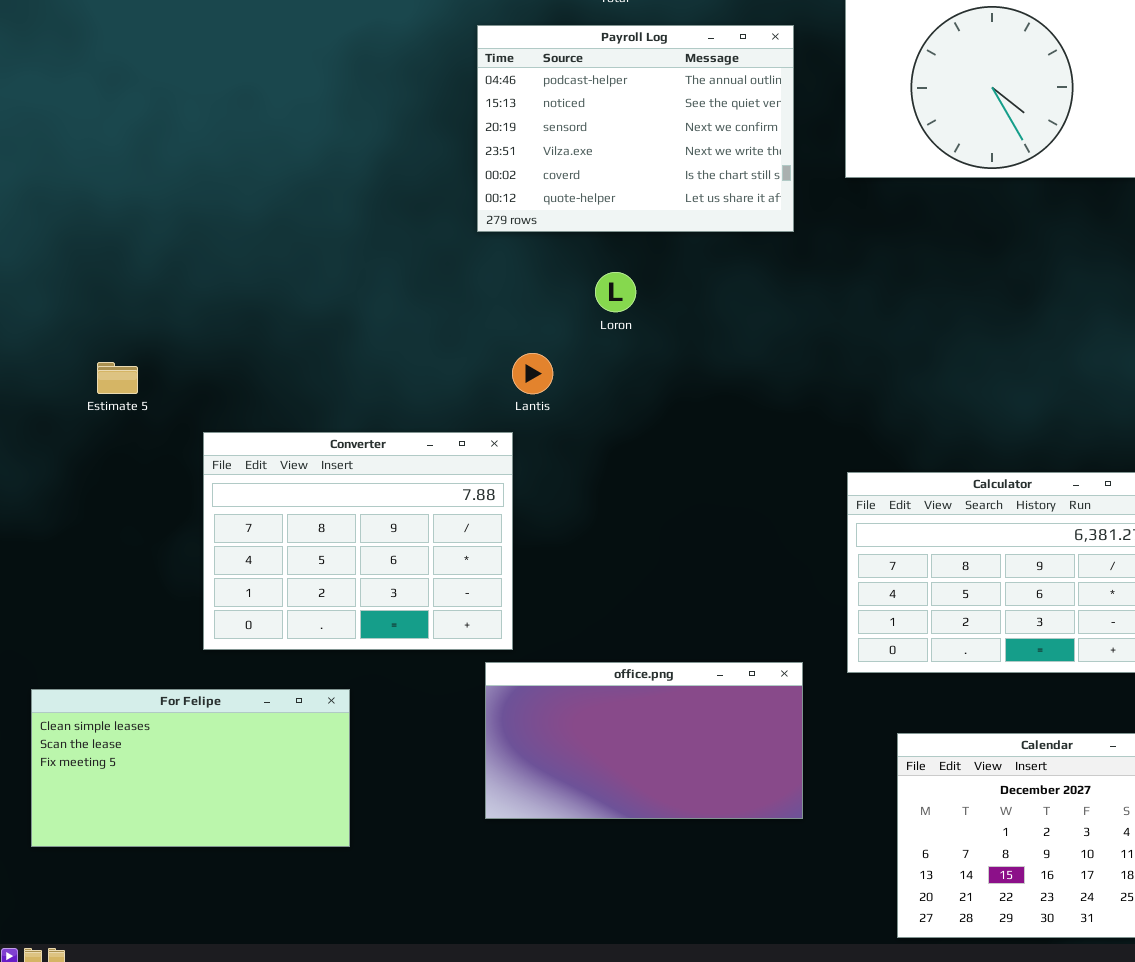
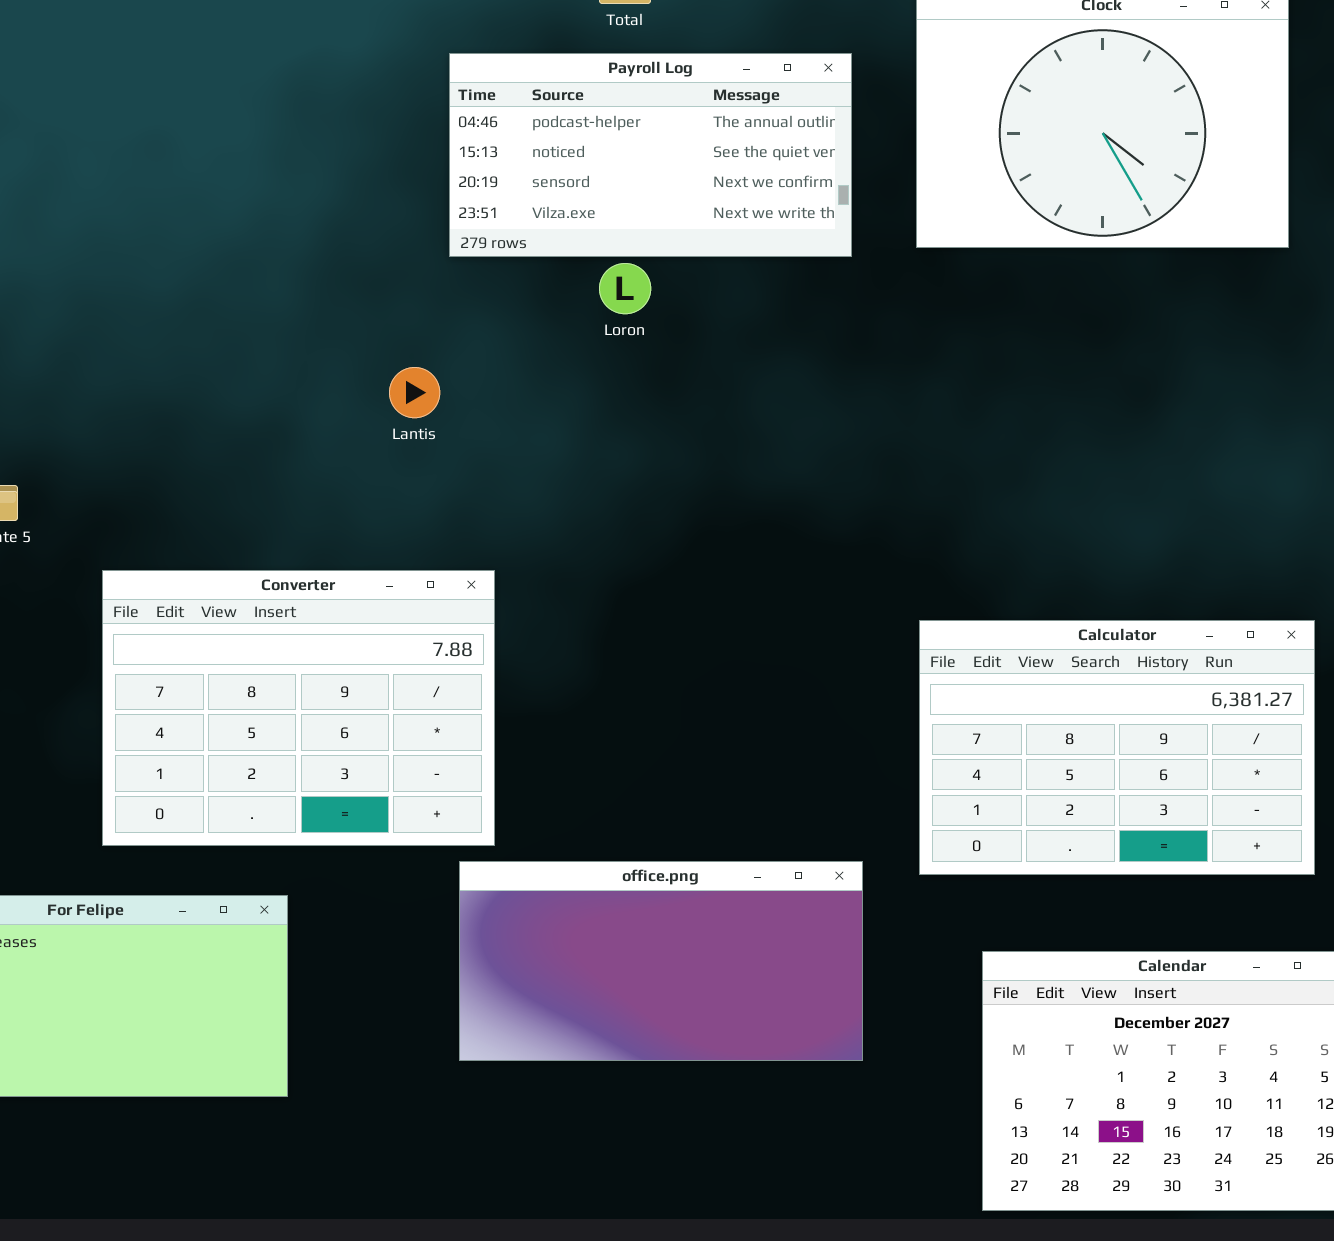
Payroll Log: [477,25,794,232] -> [449,53,852,257], resized
Loron: [595,272,636,312] -> [599,263,651,314], moved
Lantis: [512,353,553,394] -> [389,367,440,418], moved

